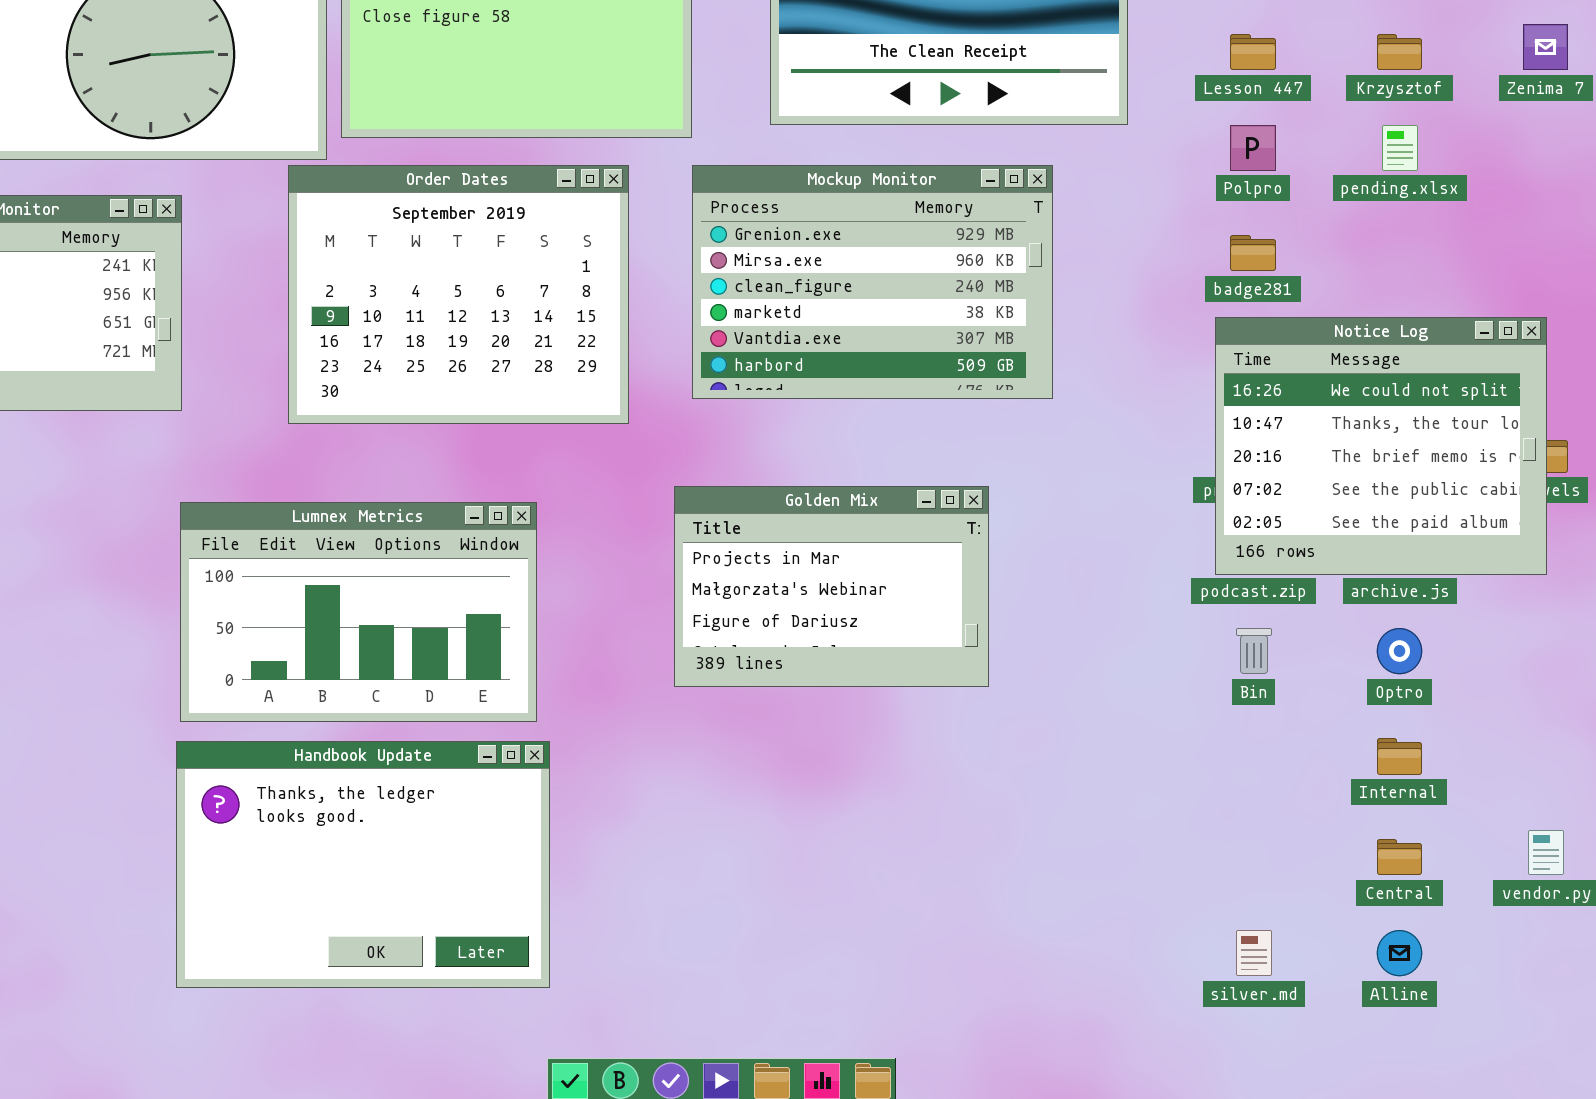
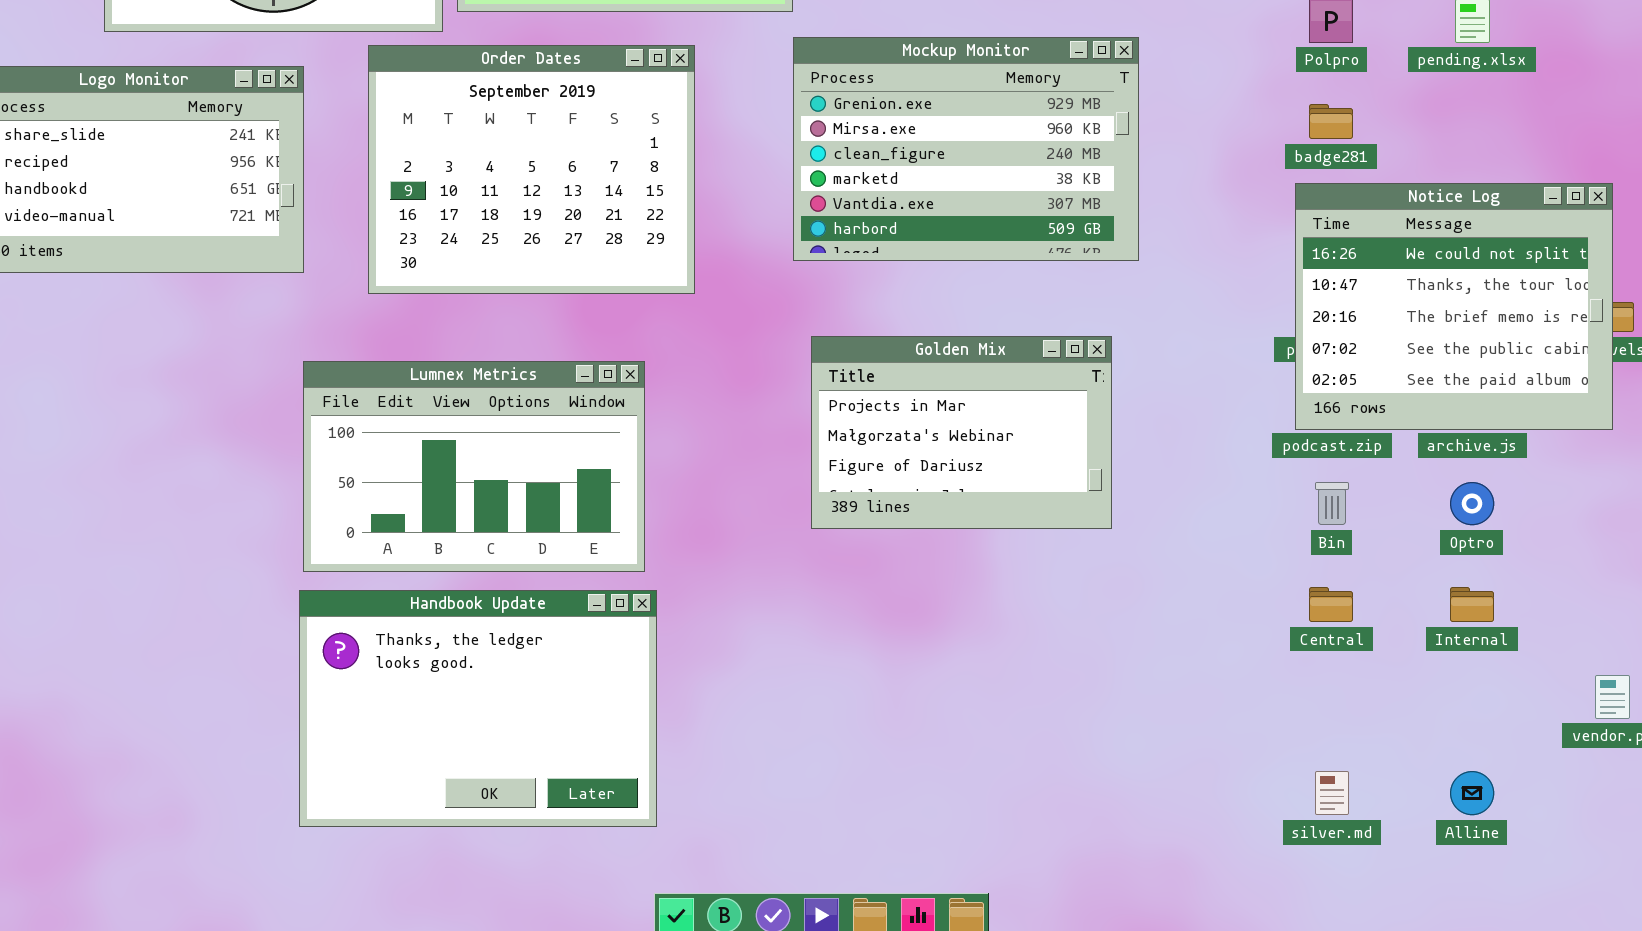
Order Dates: [288,165,629,424] -> [368,45,695,294], moved
Golden Mix: [674,486,989,687] -> [811,336,1112,529], moved
Central: [1377,839,1422,875] -> [1309,587,1353,622], moved

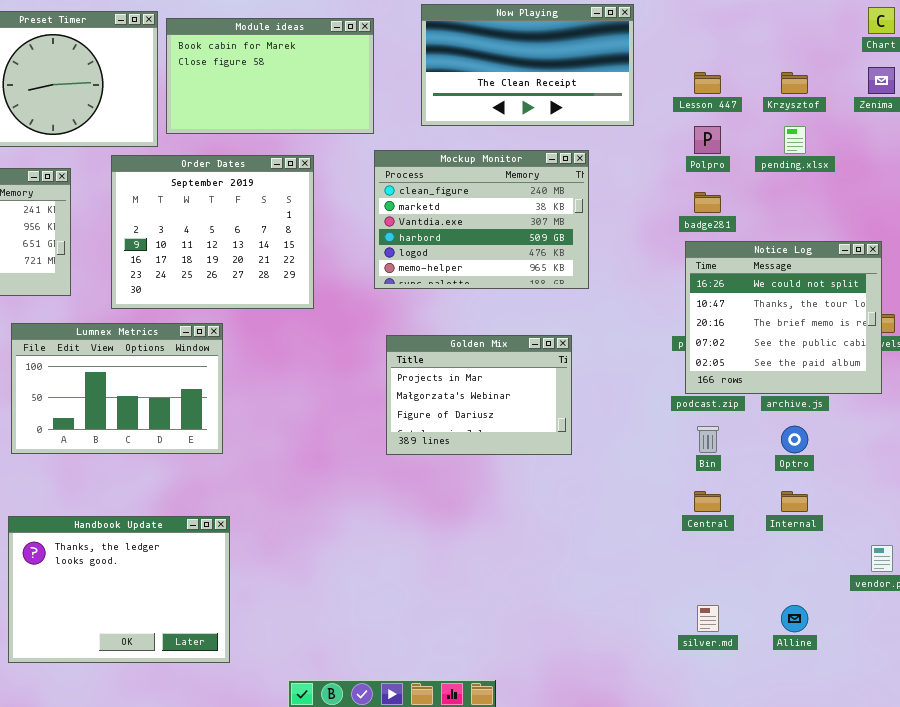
Mockup Monitor: [793,37,1139,261] -> [374,150,589,289], scrolled down 2 rows
Lumnex Metrics: [303,361,645,572] -> [11,323,223,454], moved
Handbook Update: [299,590,657,827] -> [8,516,230,663], moved

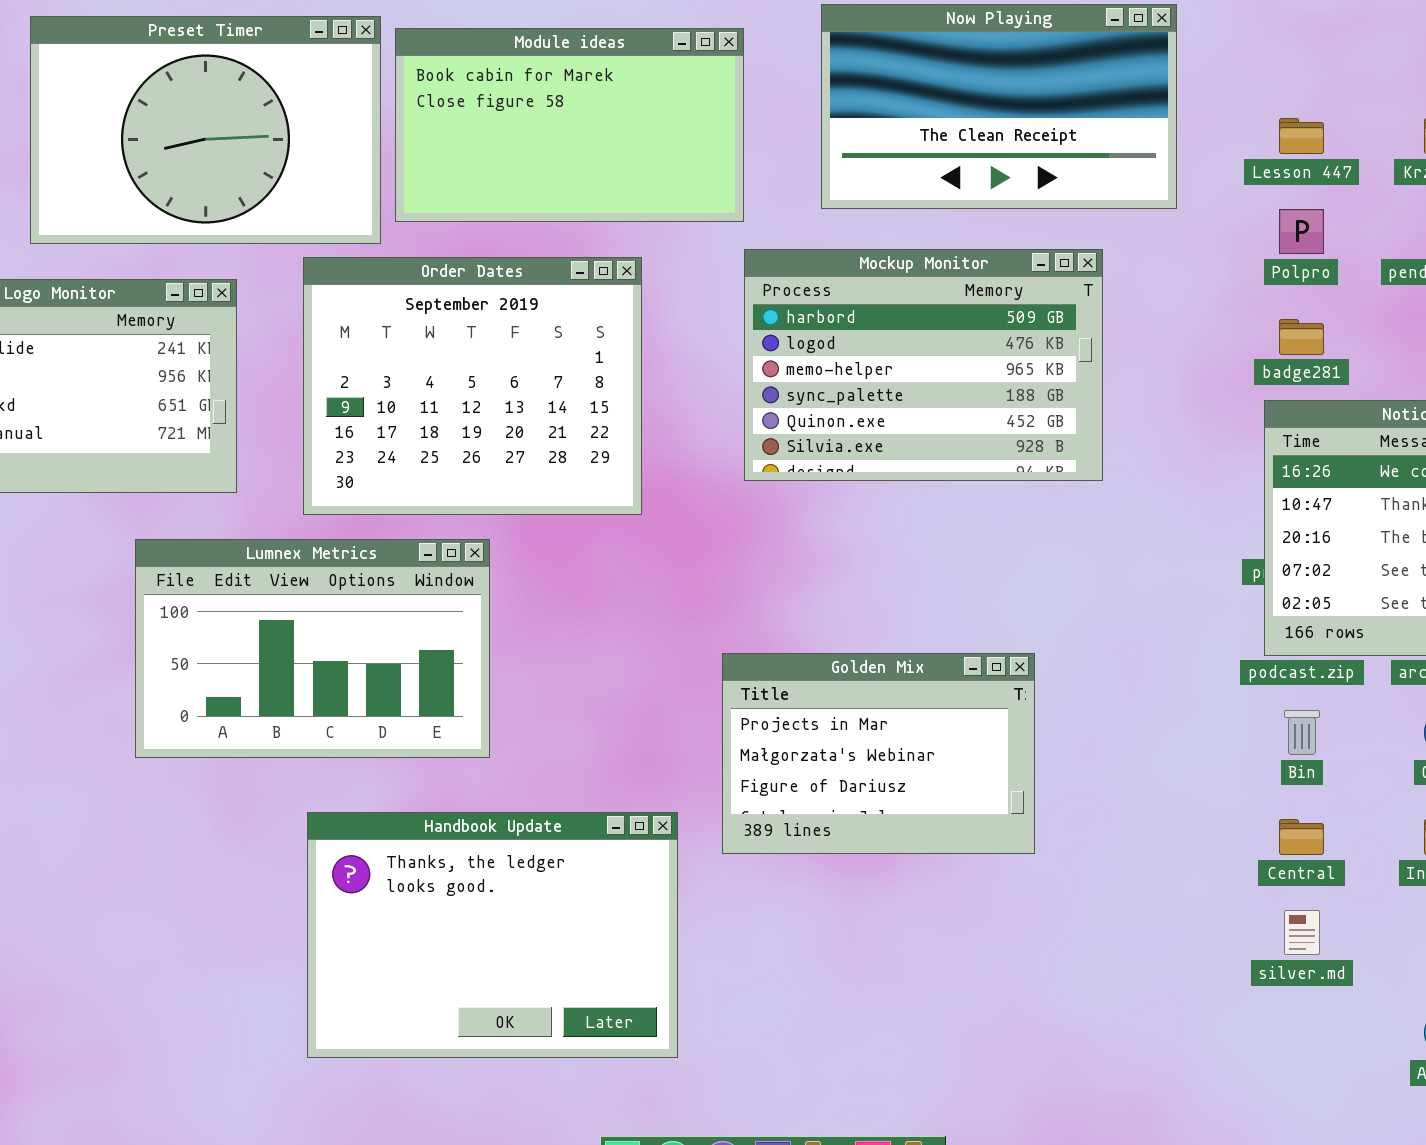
Mockup Monitor: [374,150,589,289] -> [744,249,1103,481], scrolled down 3 rows
Golden Mix: [386,335,572,455] -> [722,653,1035,854], moved
Handbook Update: [8,516,230,663] -> [307,812,678,1058], moved
silver.md: [697,605,719,632] -> [1284,910,1320,955], moved

